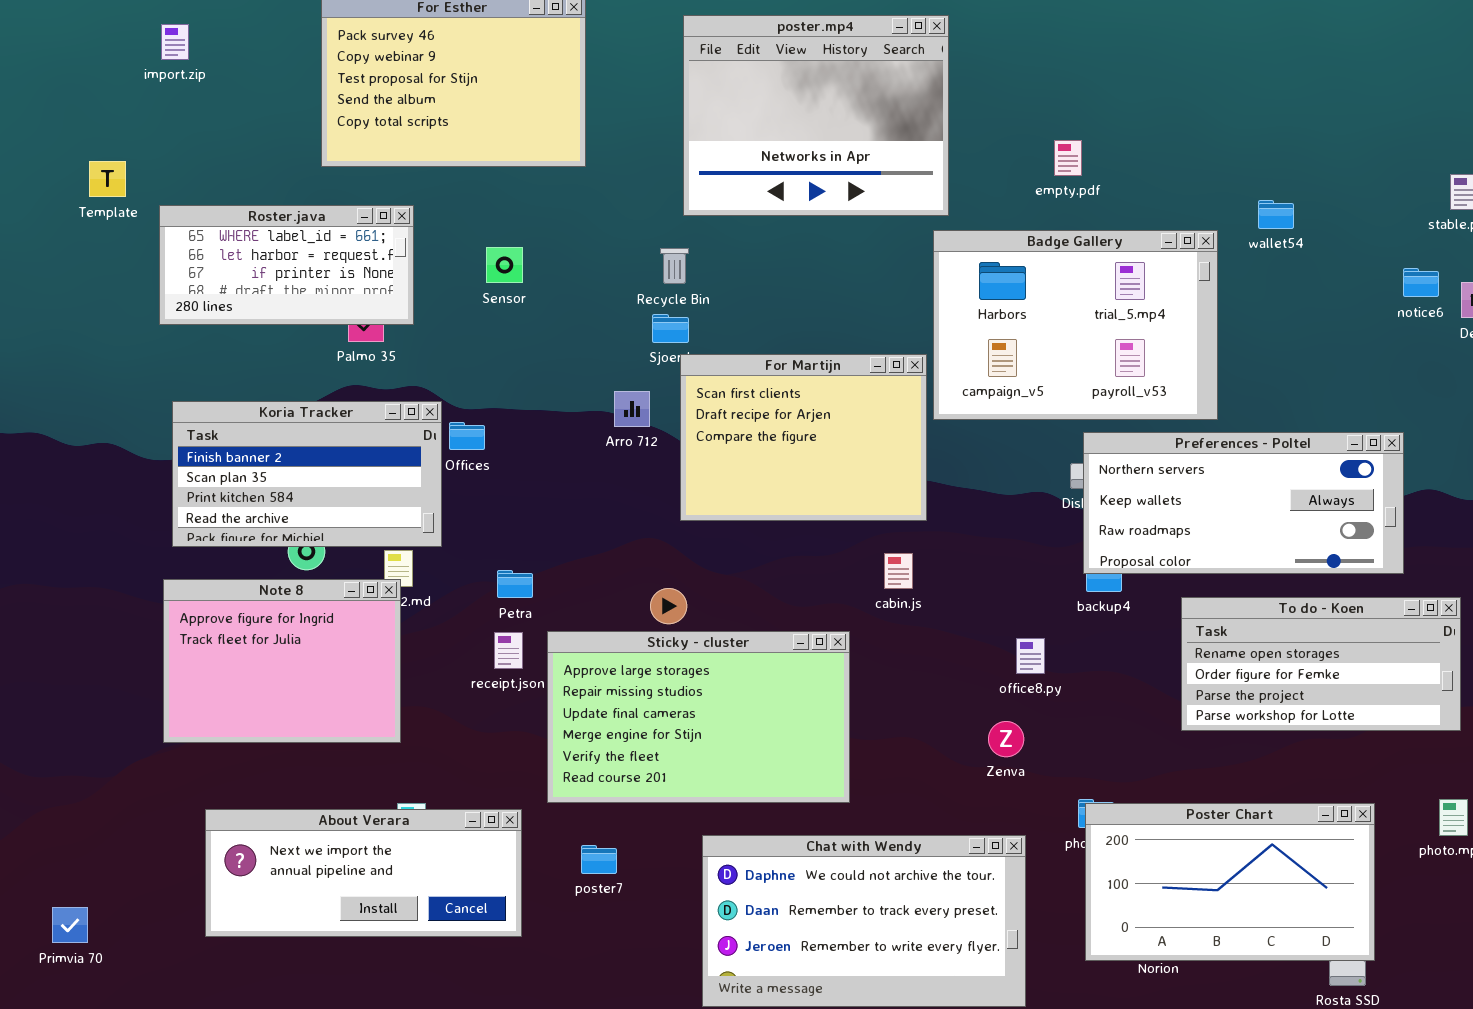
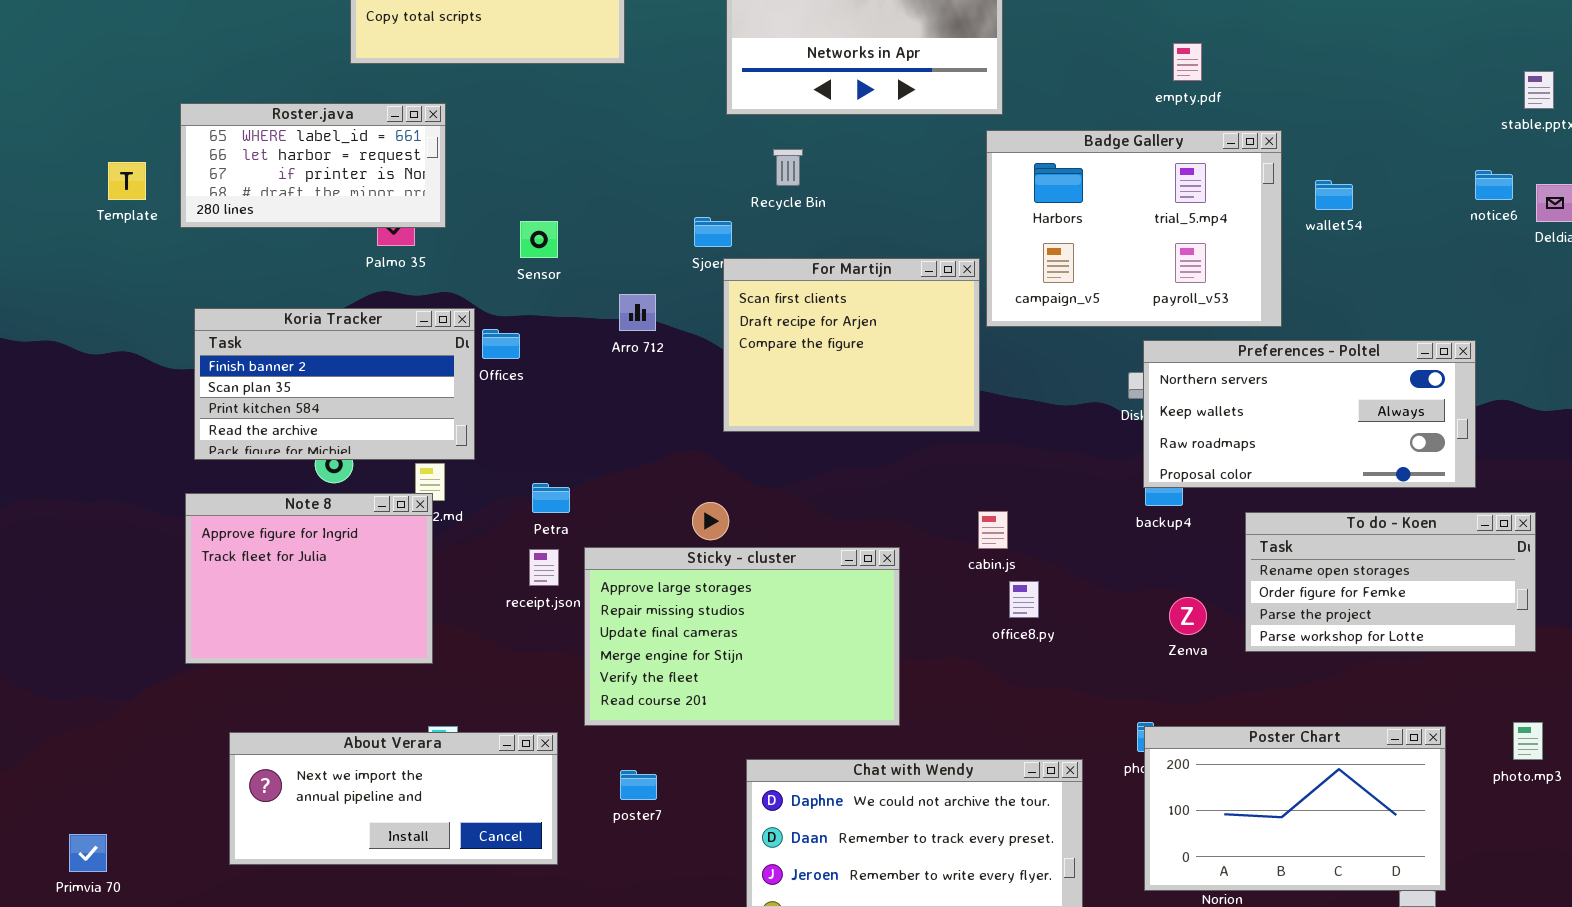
empty.pdf: [1054,140,1082,176] -> [1173,43,1202,81], moved
Template: [89,161,126,197] -> [108,162,146,200], moved
wallet54: [1258,200,1294,229] -> [1315,180,1353,210], moved
Sensor: [486,247,523,283] -> [520,221,558,258], moved
Recycle Bin: [660,248,689,284] -> [773,149,803,186], moved
Arro 712: [614,391,650,427] -> [619,294,656,331], moved
cabin.js: [884,553,913,589] -> [978,511,1008,549], moved
office8.py: [1016,638,1045,674] -> [1009,581,1039,618], moved
Zenva: [988,721,1024,757] -> [1169,597,1207,635], moved

